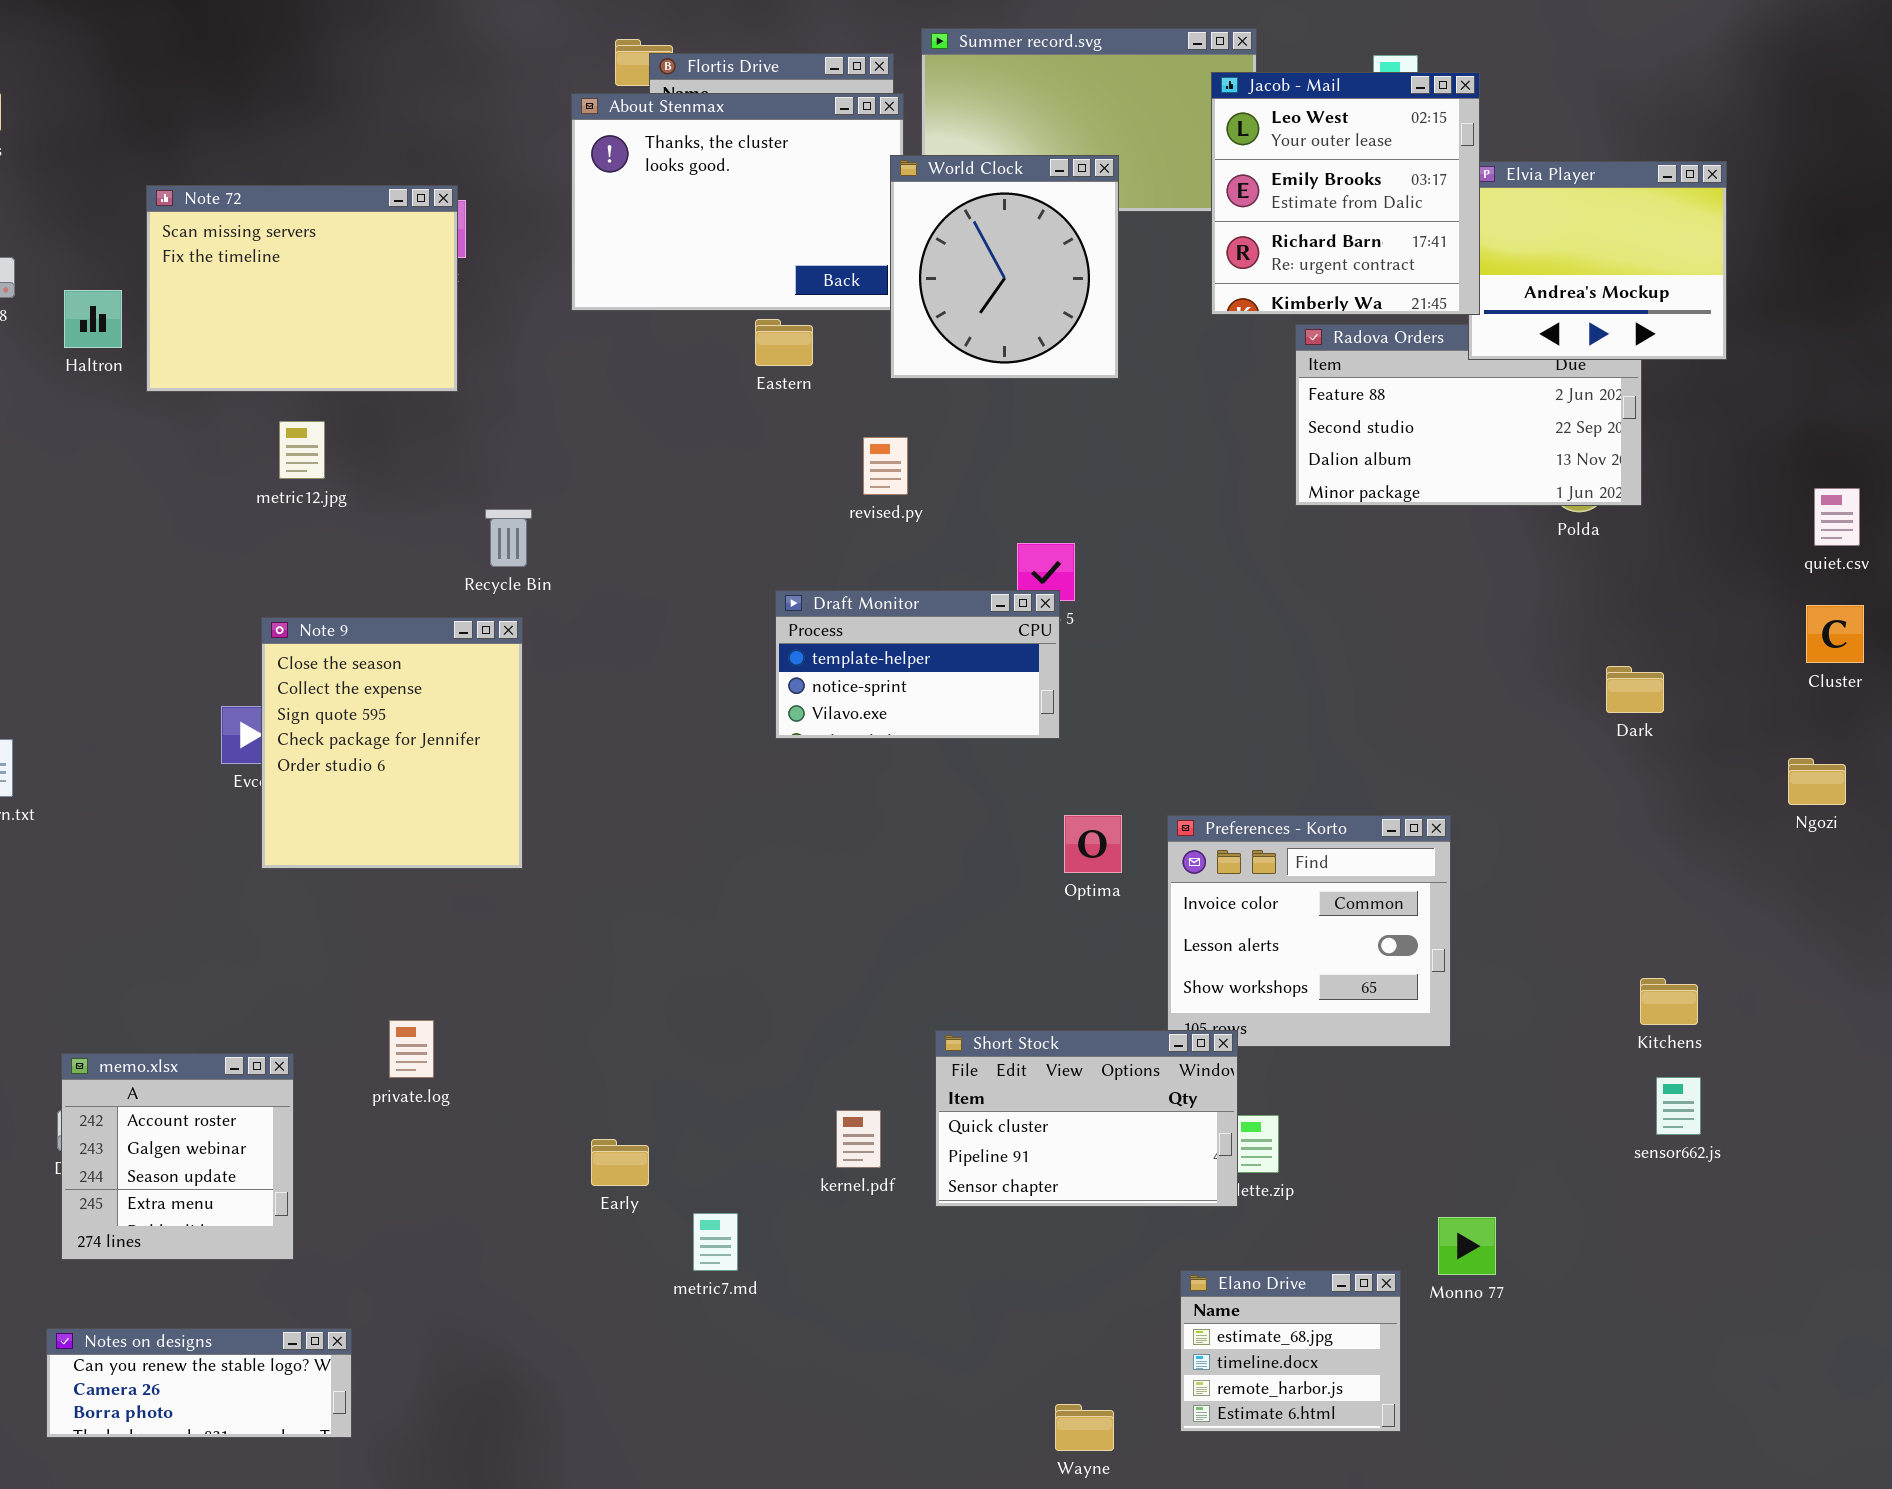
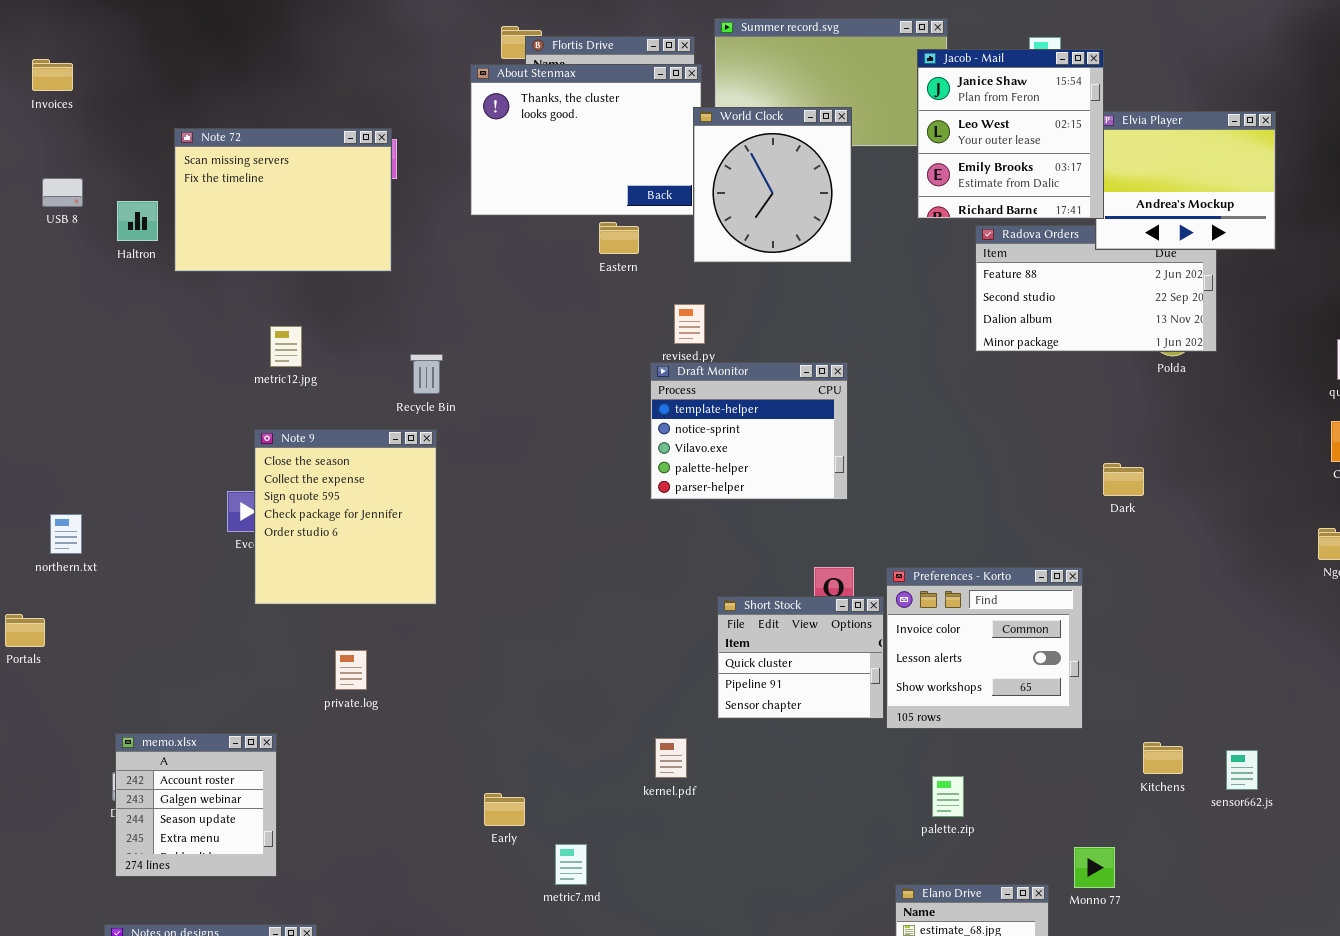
Jacob - Mail: [1211,72,1480,315] -> [917,49,1104,219], scrolled up 1 row
metric12.jpg: [279,421,325,479] -> [270,326,302,367], moved
Draft Monitor: [775,590,1060,739] -> [650,362,848,500], moved, resized
Dark: [1606,666,1664,713] -> [1103,463,1144,496], moved
Kitchens: [1640,978,1698,1025] -> [1143,742,1183,774], moved
private.log: [389,1020,434,1078] -> [335,650,367,690], moved
Short Stock: [935,1030,1238,1207] -> [717,596,884,719], moved, resized
kernel.pdf: [836,1110,881,1168] -> [655,738,687,778], moved

